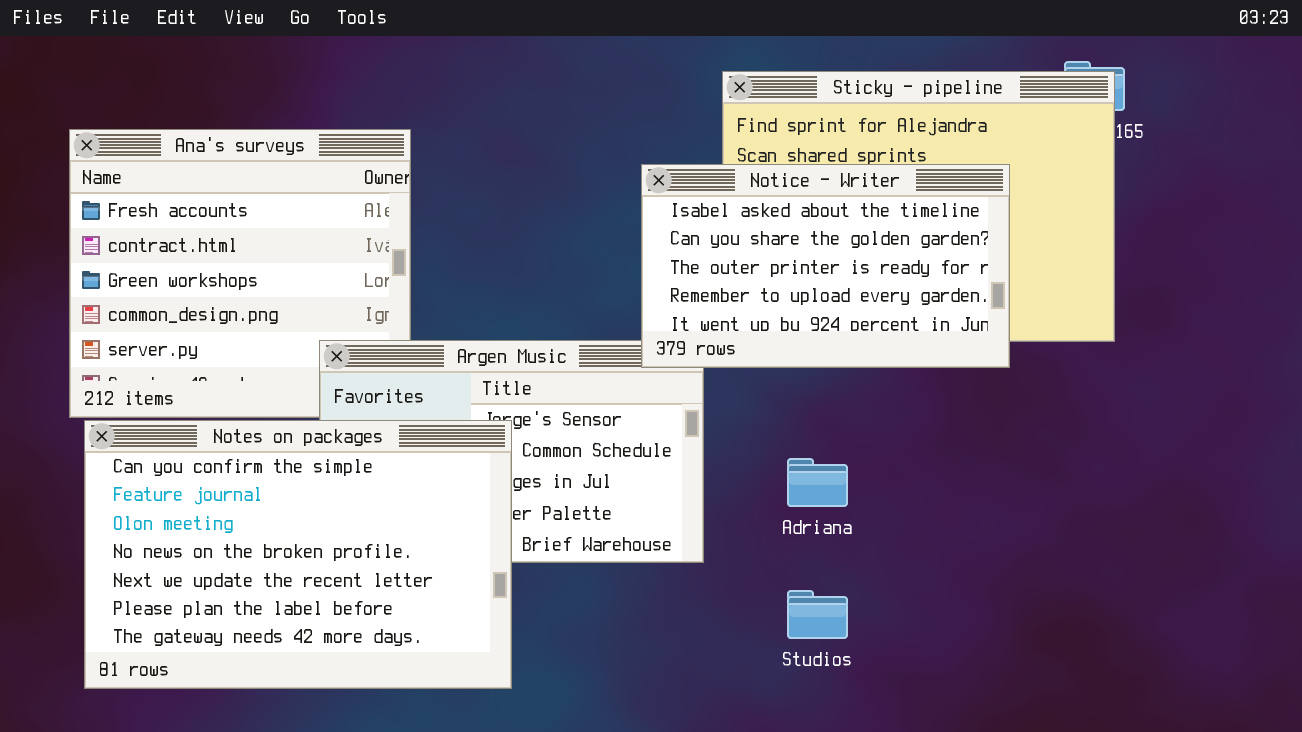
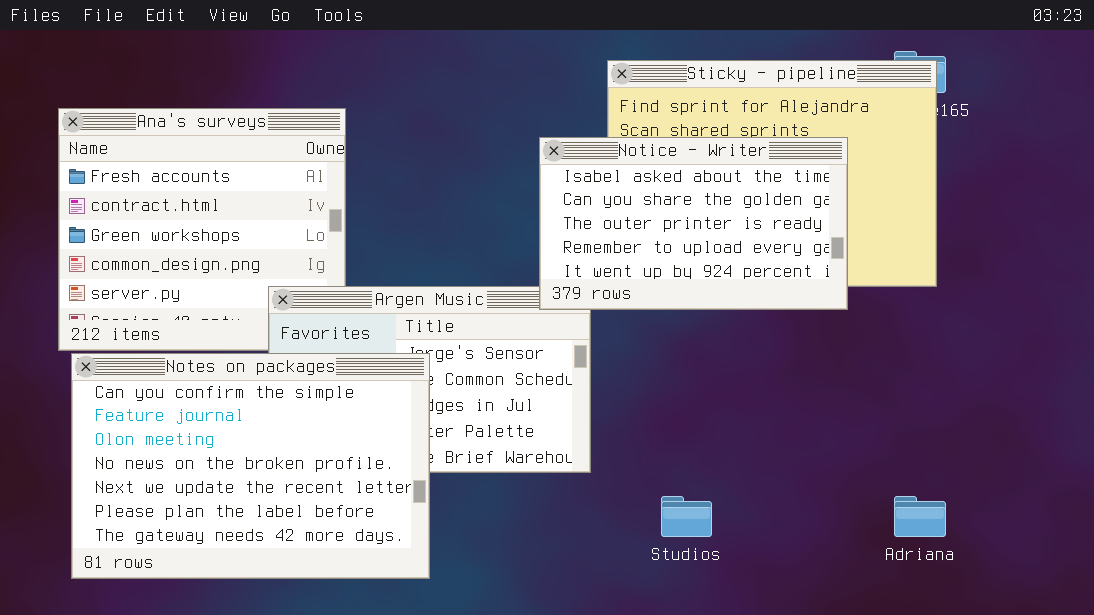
Adriana: [787,458,848,507] -> [894,496,946,537], moved

